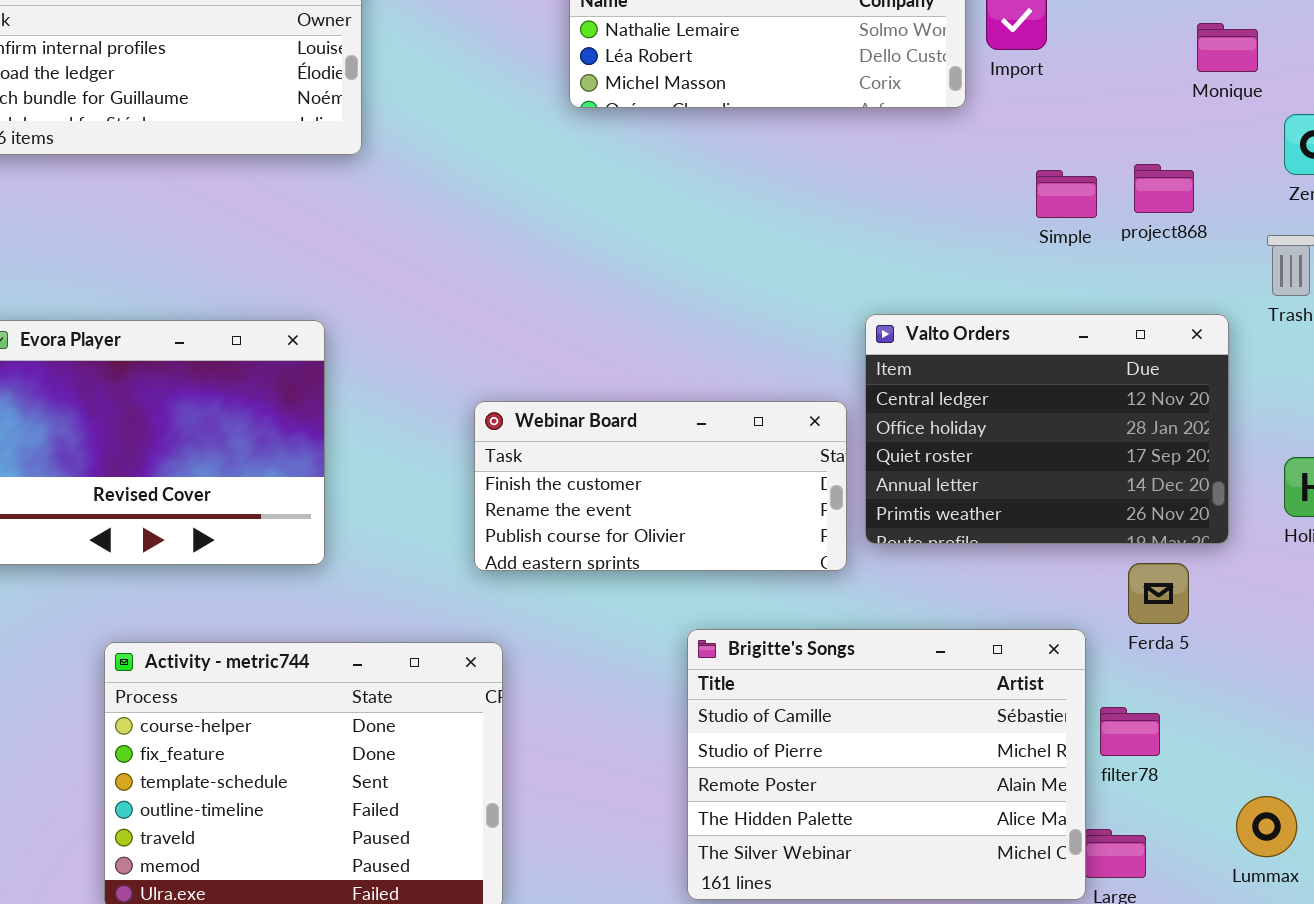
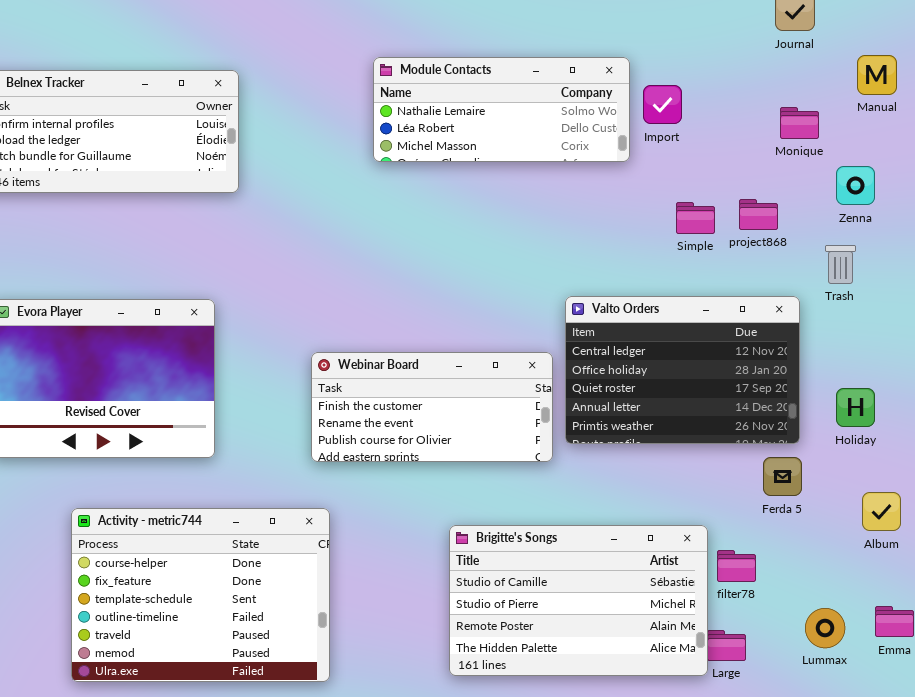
Ferda 5: [1128,563,1189,624] -> [763,457,802,496], moved
Brigitte's Songs: [687,629,1086,900] -> [449,525,708,676], resized

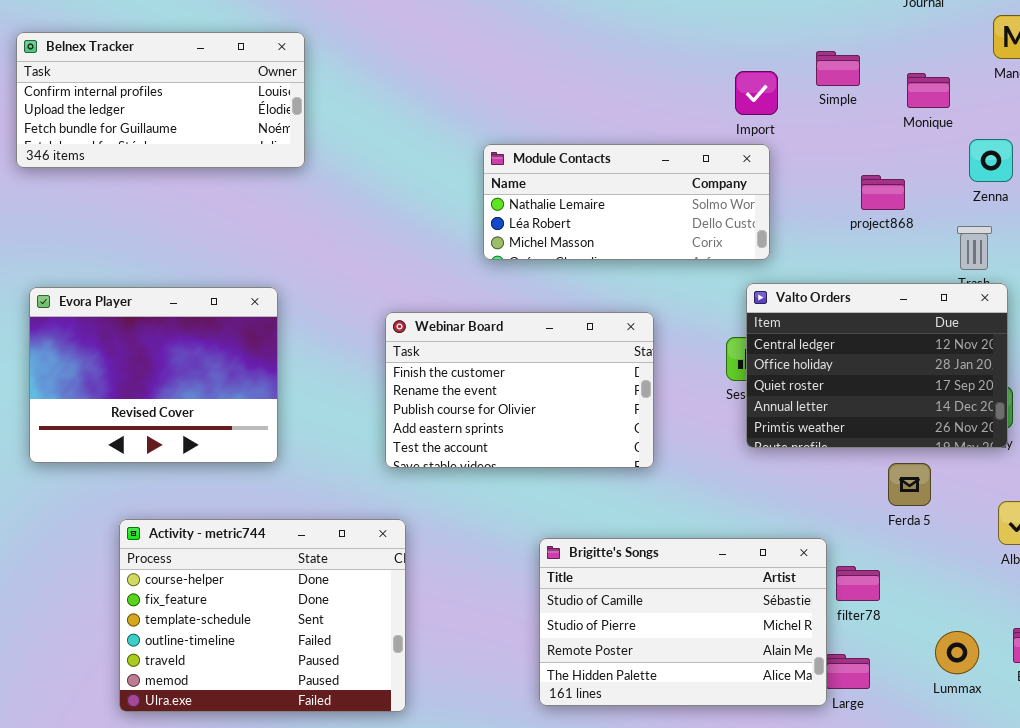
Module Contacts: [373,57,630,162] -> [483,144,770,260], moved
Import: [643,85,682,124] -> [735,71,778,115], moved
Simple: [676,202,715,234] -> [816,51,860,86], moved
Valto Orders: [565,296,800,444] -> [746,283,1008,448], moved
Webinar Board: [311,352,553,462] -> [385,312,654,468], resized

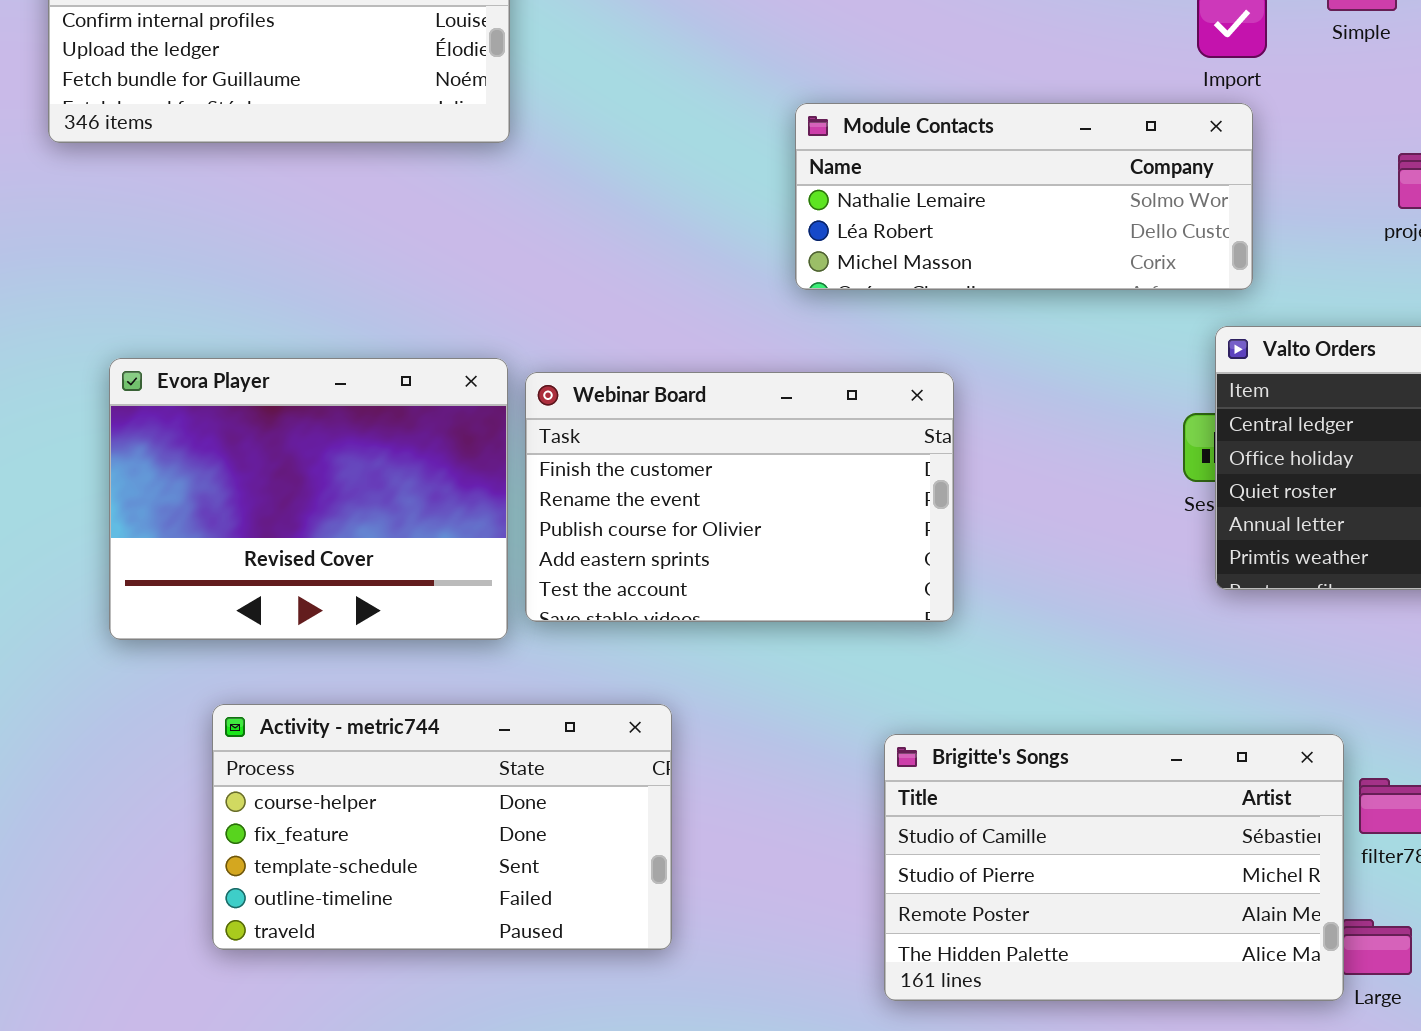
Evora Player: [29,287,278,463] -> [109,358,508,640], moved
Webinar Board: [385,312,654,468] -> [525,372,954,622], moved
Activity - metric744: [119,519,406,712] -> [212,704,672,950], resized

